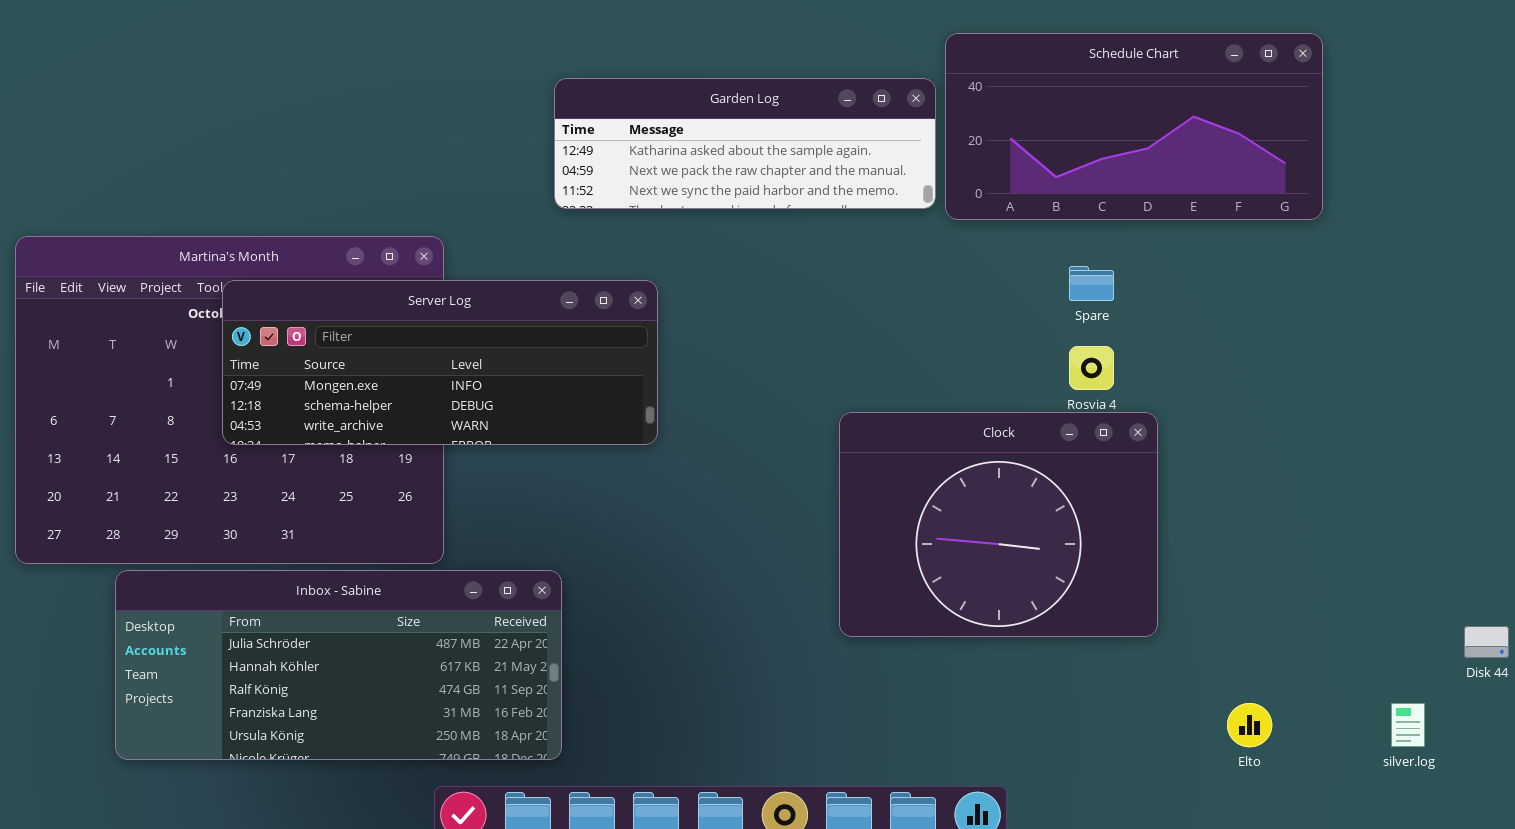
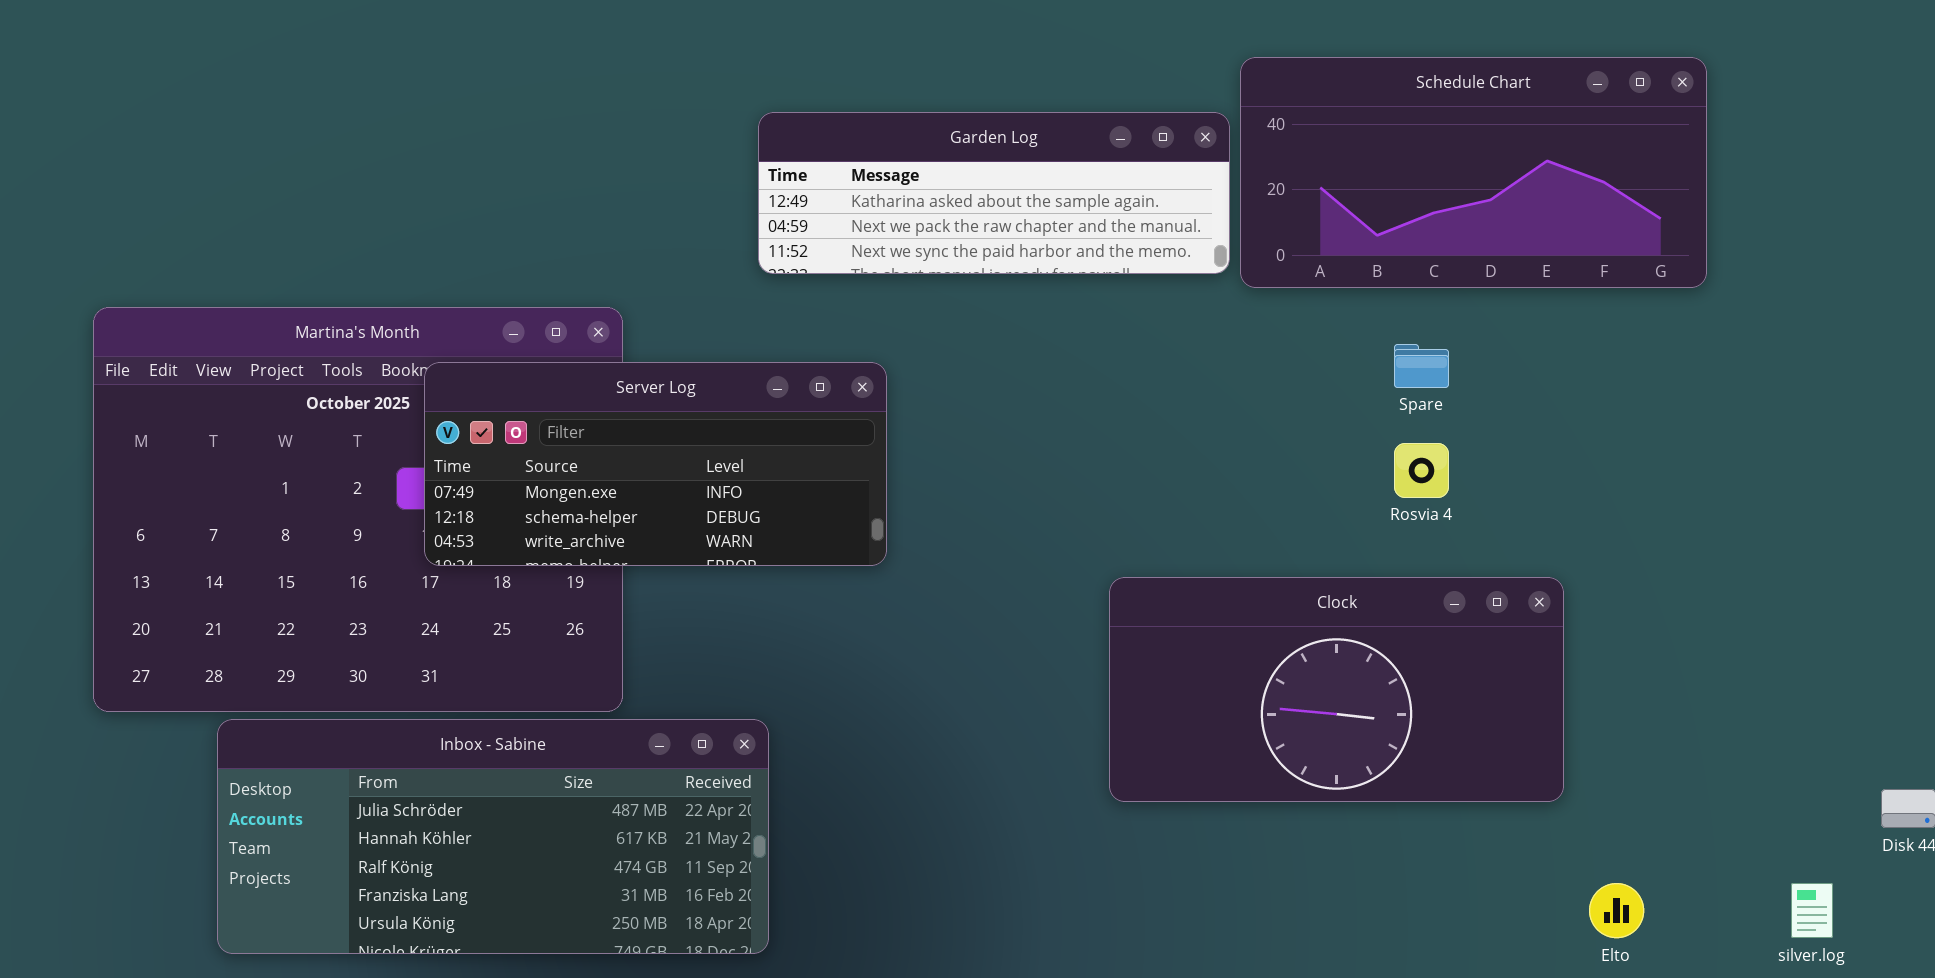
Server Log: [222,280,658,445] -> [424,362,887,566], resized
Clock: [839,412,1158,637] -> [1109,577,1564,802], resized

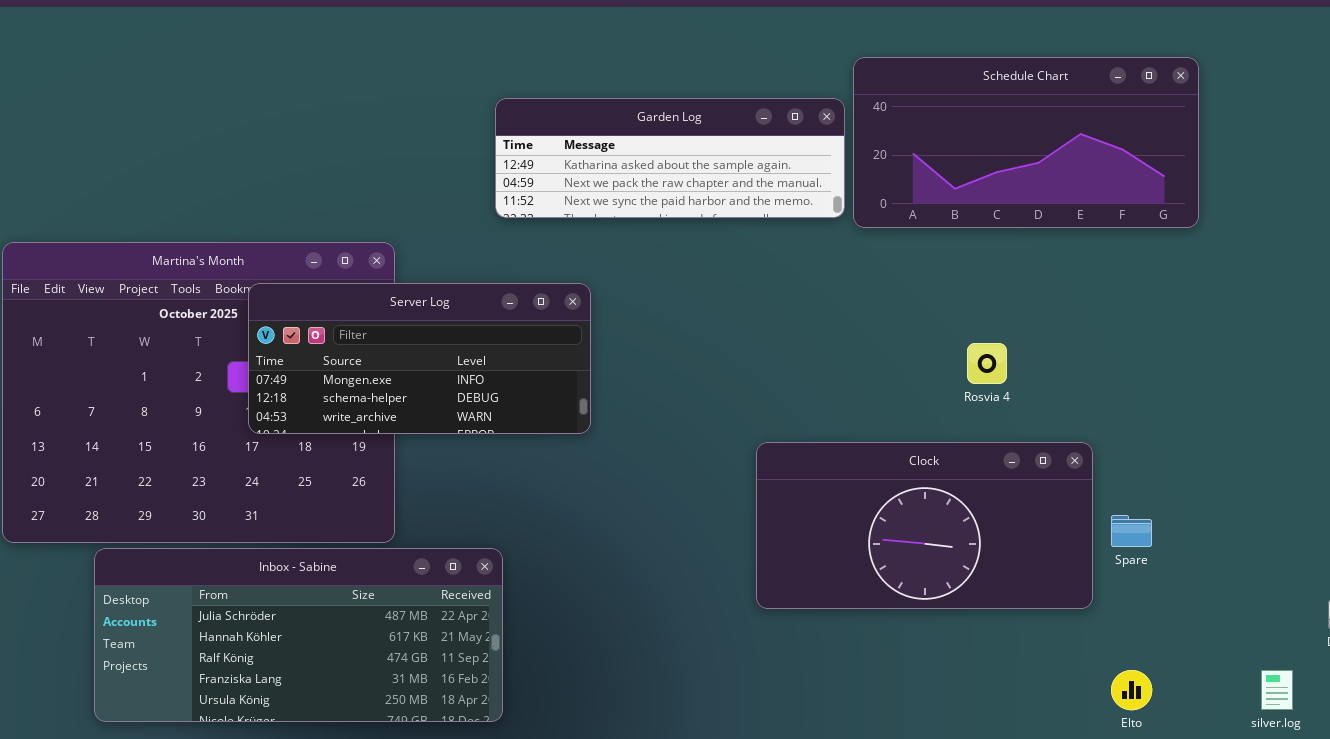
Spare: [1394,344,1449,388] -> [1111,515,1152,547], moved

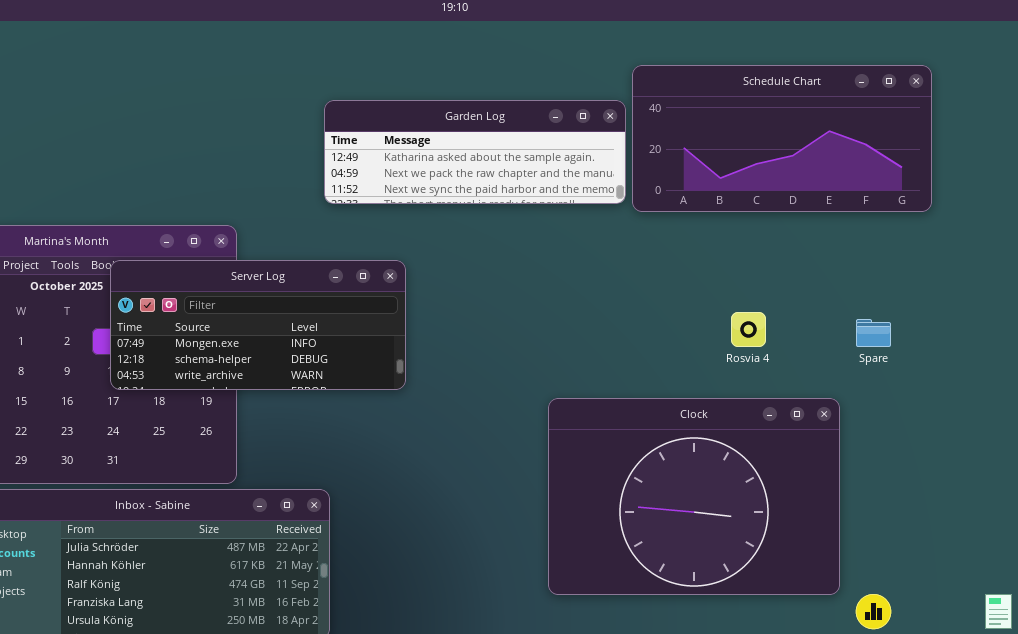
Clock: [756,442,1093,609] -> [548,398,840,595], resized
Spare: [1111,515,1152,547] -> [856,319,891,347], moved

